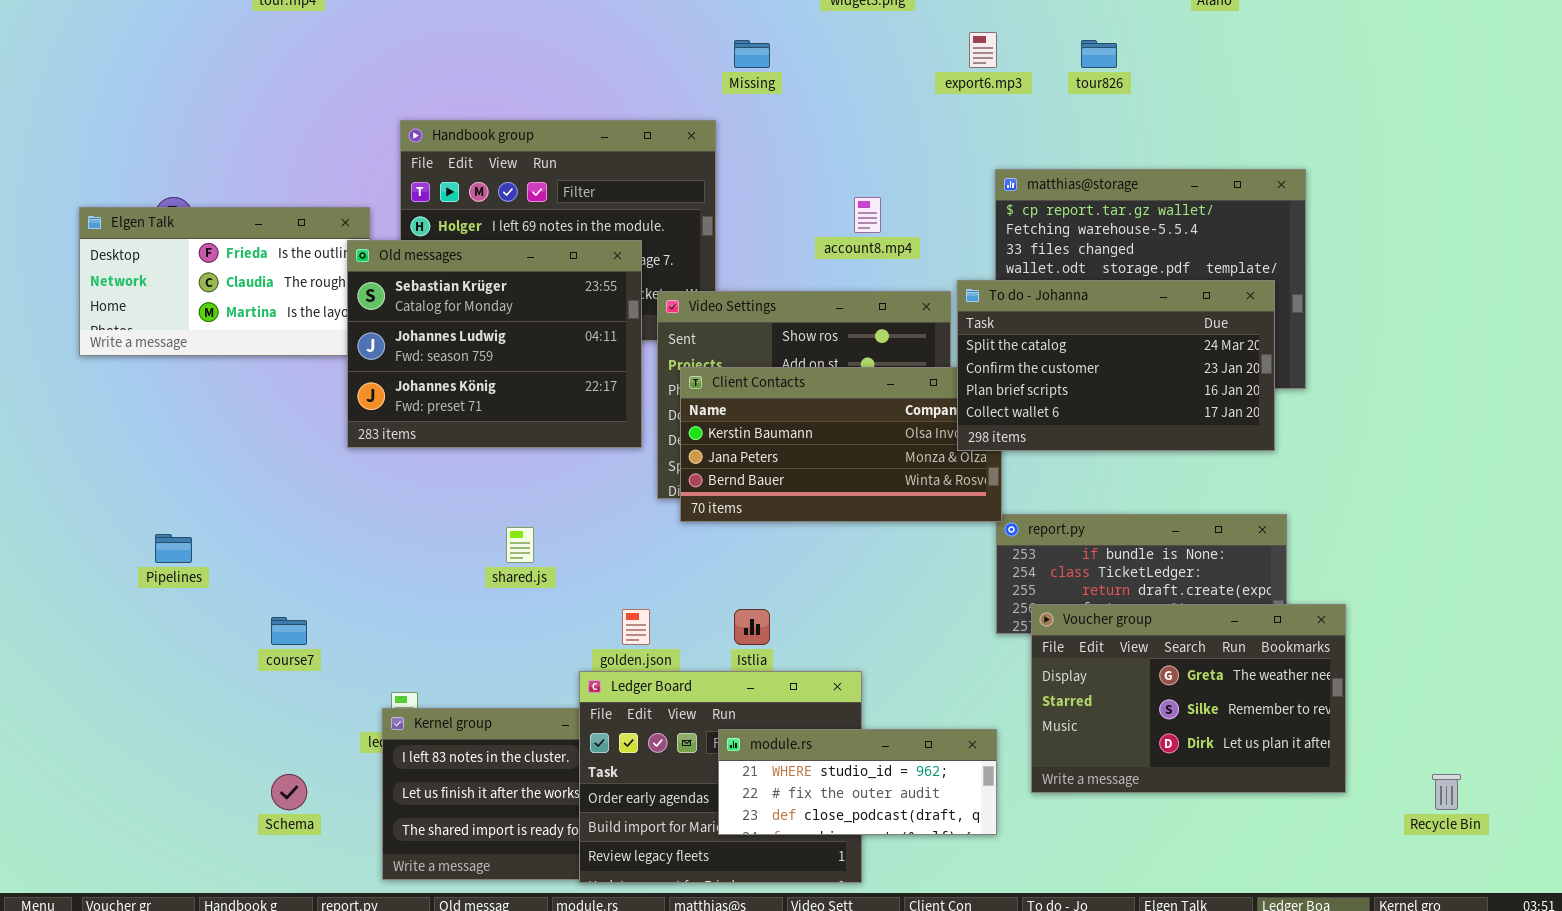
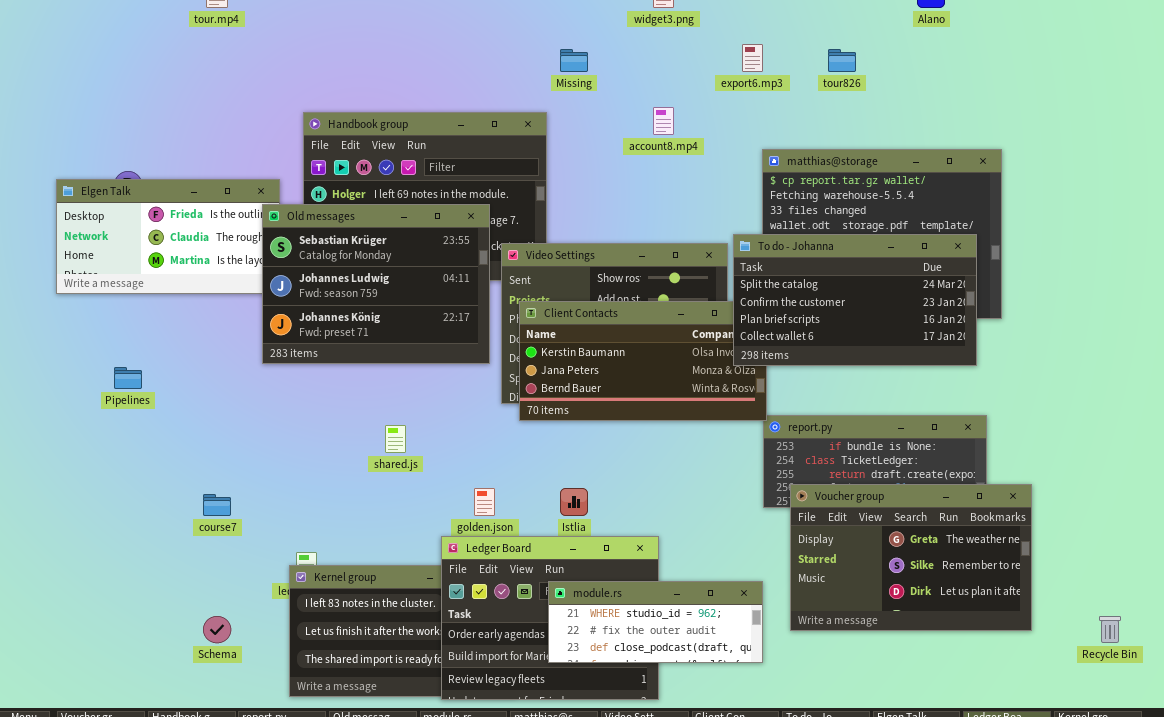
account8.mp4: [854,197,881,233] -> [653,107,674,135], moved
Pipelines: [155,534,192,563] -> [114,367,142,389], moved

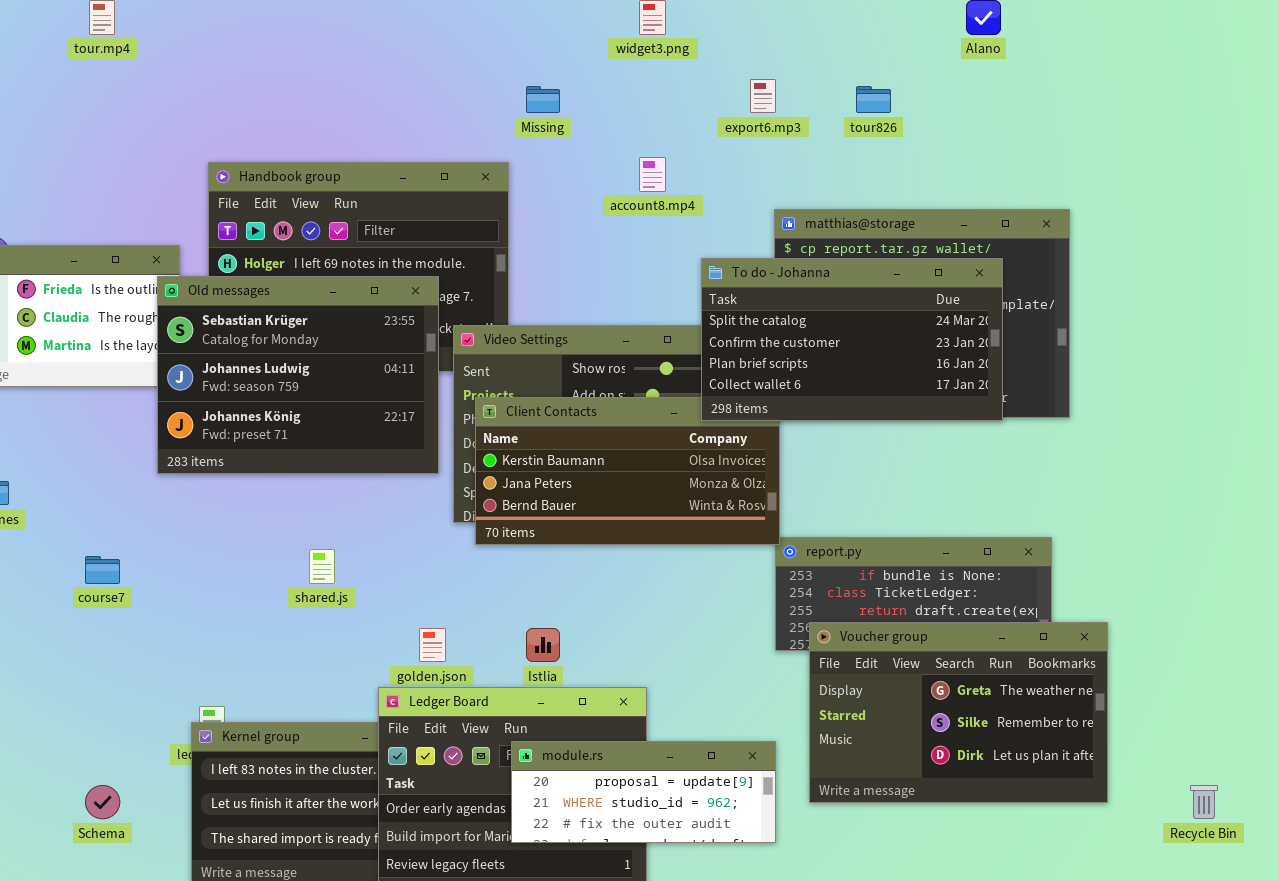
To do - Johanna: [733,234,977,366] -> [701,258,1003,421], moved
course7: [203,494,231,516] -> [85,556,120,584], moved
module.rs: [548,581,763,663] -> [511,741,776,843], scrolled up 1 row

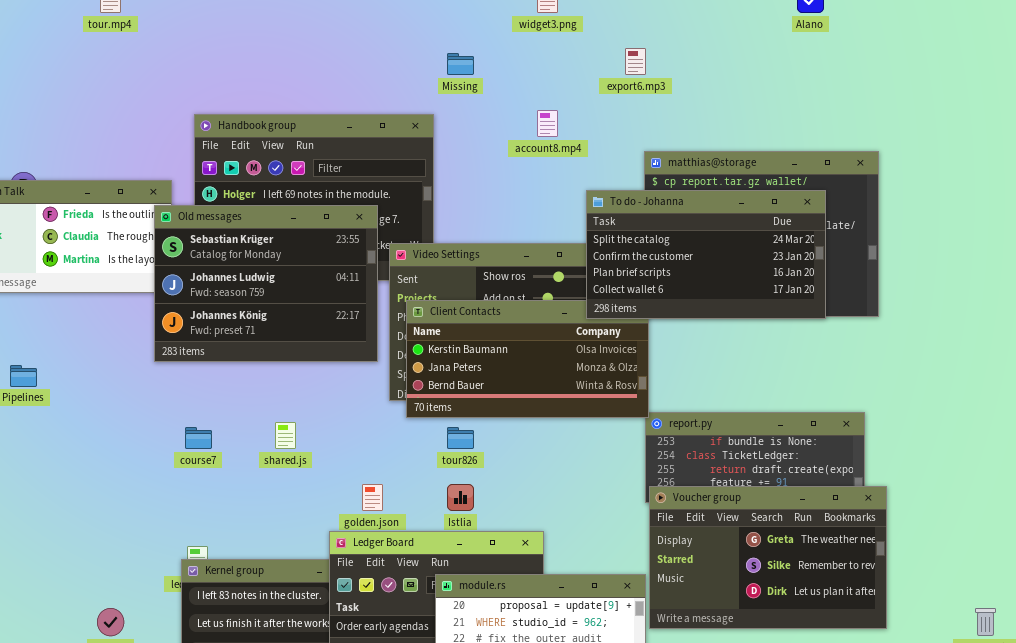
tour826: [856,86,891,113] -> [447,427,474,449], moved
course7: [85,556,120,584] -> [185,427,212,449], moved
Voucher group: [809,622,1108,803] -> [649,486,887,629], moved

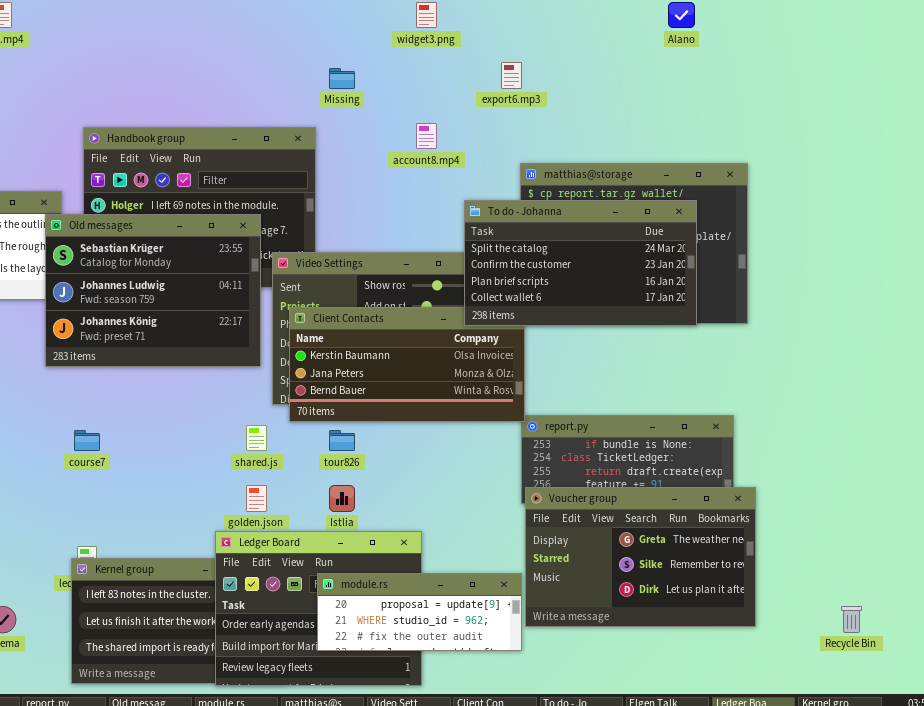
shared.js: [275,422,296,449] -> [246,425,267,451], moved

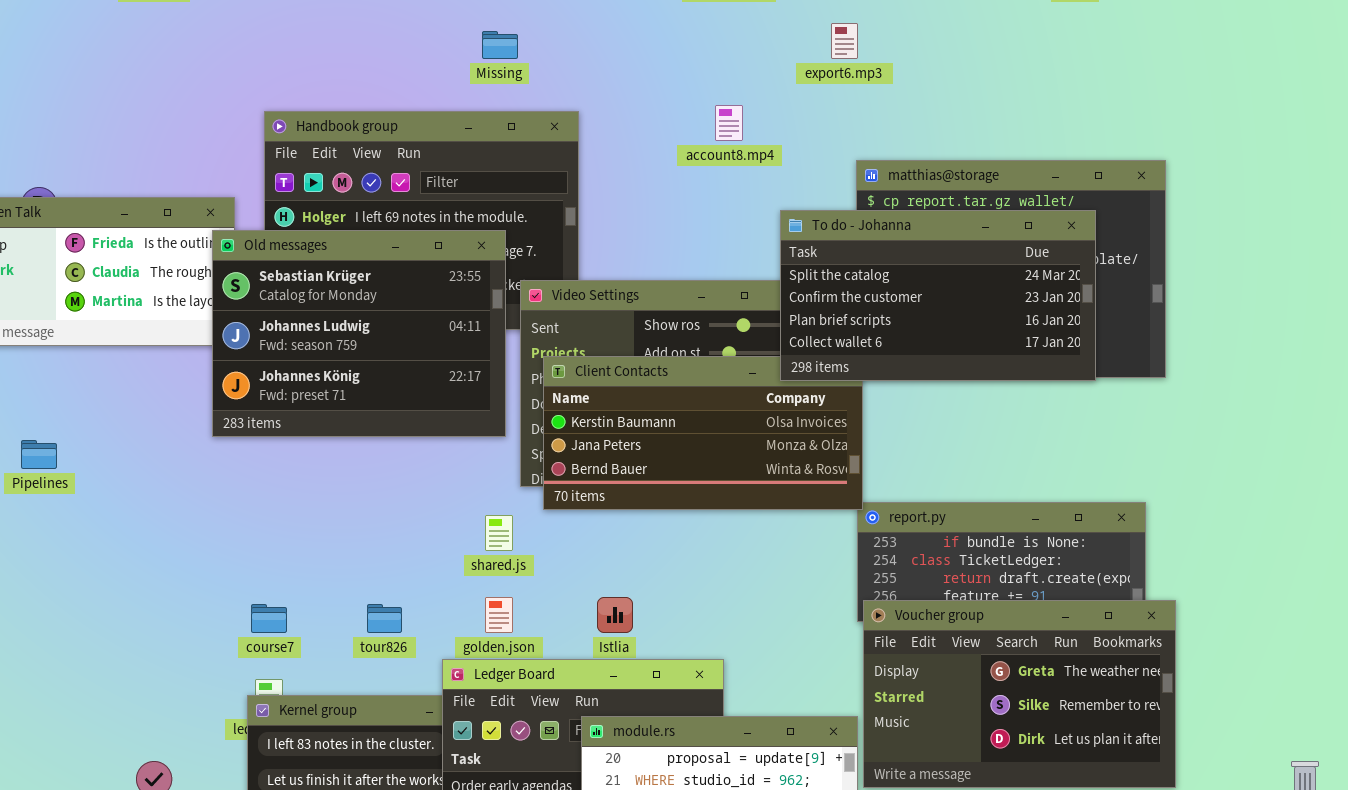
Missing: [329,68,355,89] -> [482,31,518,59], moved
course7: [74,430,100,451] -> [251,604,287,633], moved
tour826: [329,430,355,451] -> [367,604,402,633], moved

